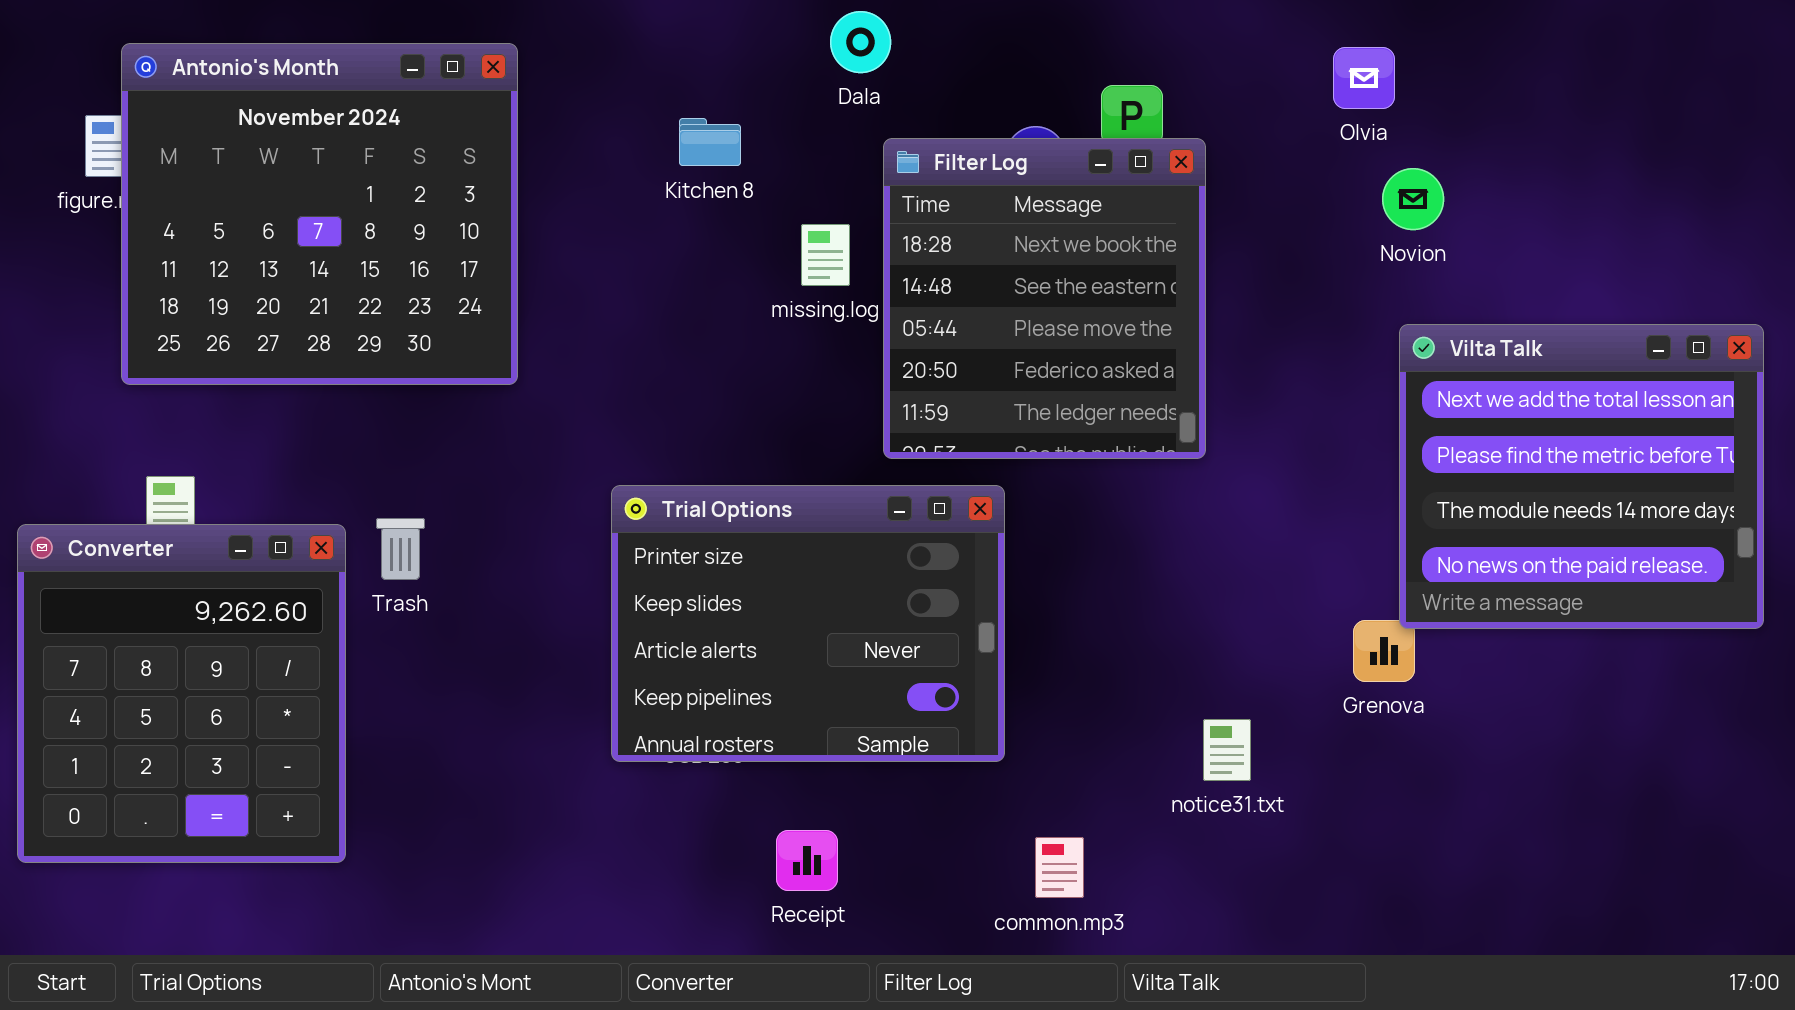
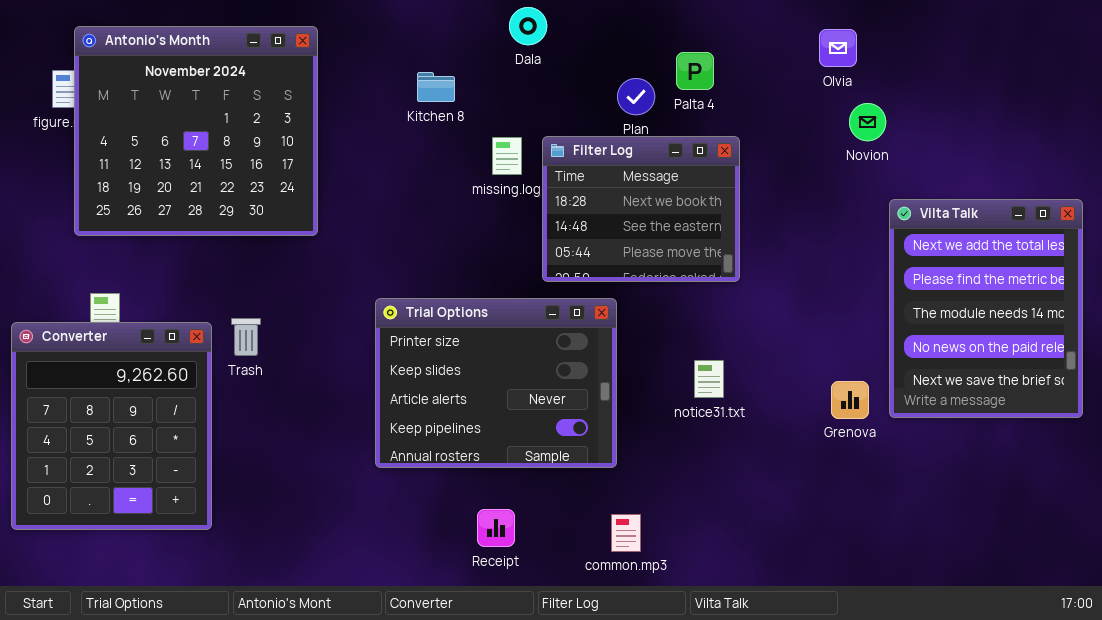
Filter Log: [883,138,1206,459] -> [542,136,740,282], resized
Vilta Talk: [1399,324,1764,629] -> [889,199,1083,418], resized
notice31.txt: [1203,719,1251,781] -> [694,360,724,398], moved
common.mp3: [1035,837,1084,898] -> [611,514,641,552], moved

